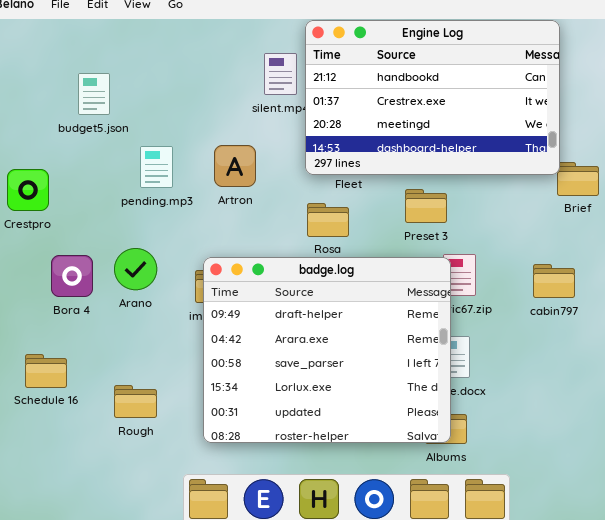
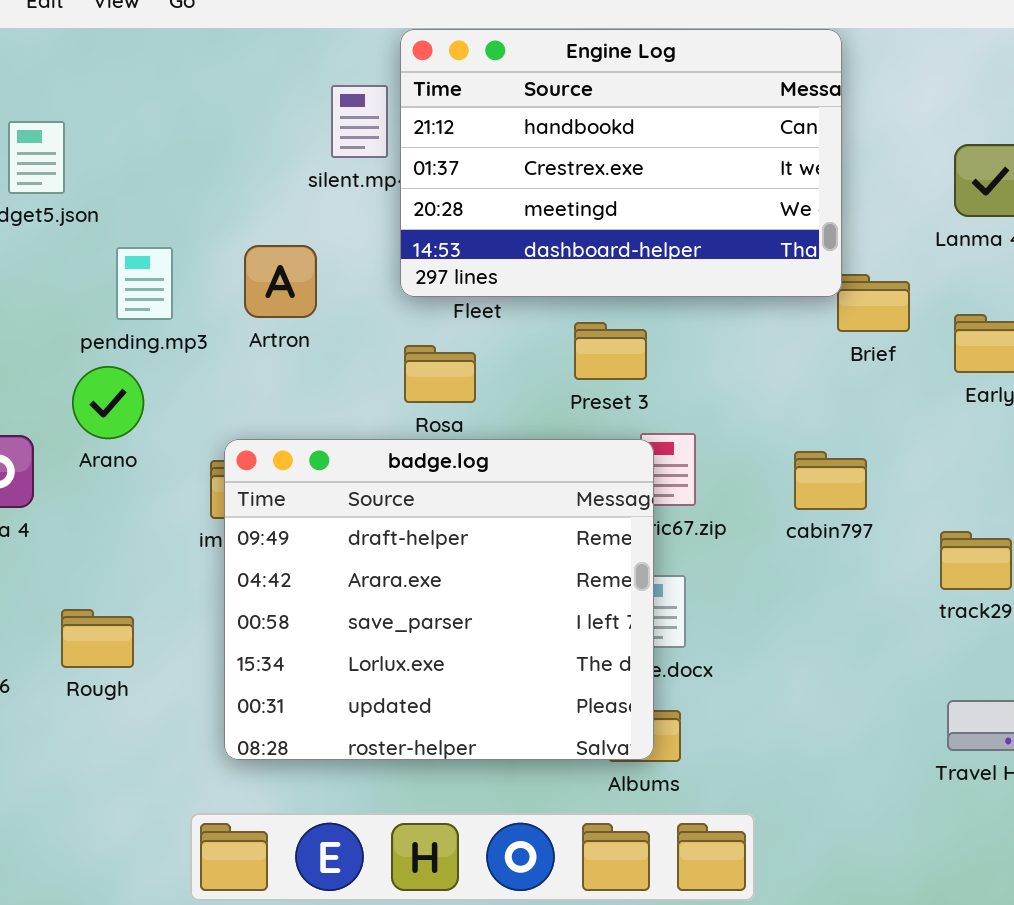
Arano: [114,248,157,290] -> [72,366,144,439], moved
Rough: [114,385,157,418] -> [61,609,134,668], moved

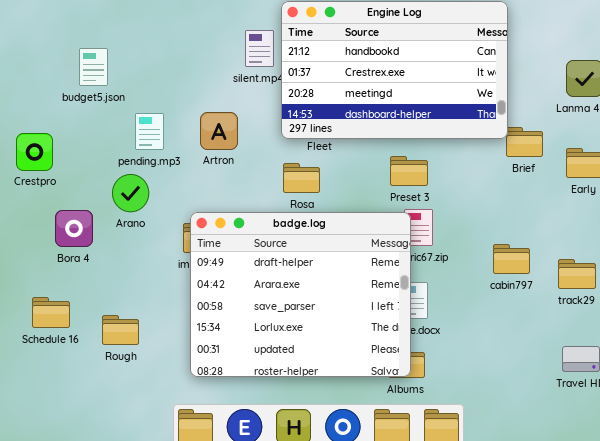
Preset 3: [574,322,647,380] -> [390,156,428,186], moved
cabin797: [794,451,867,510] -> [493,244,530,274], moved
Rough: [61,609,134,668] -> [102,315,139,345], moved

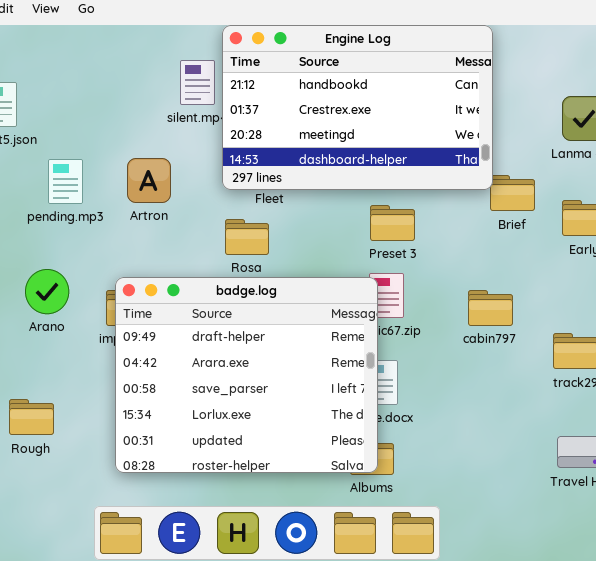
Preset 3: [390,156,428,186] -> [370,205,415,241], moved
Arano: [112,174,149,212] -> [25,269,69,314], moved
cabin797: [493,244,530,274] -> [468,290,513,326], moved

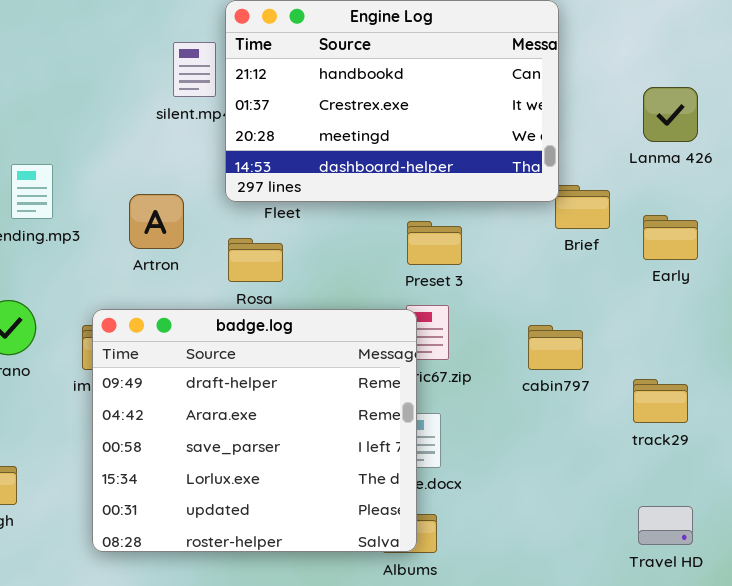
Artron: [127,158,171,203] -> [129,194,184,249], moved

